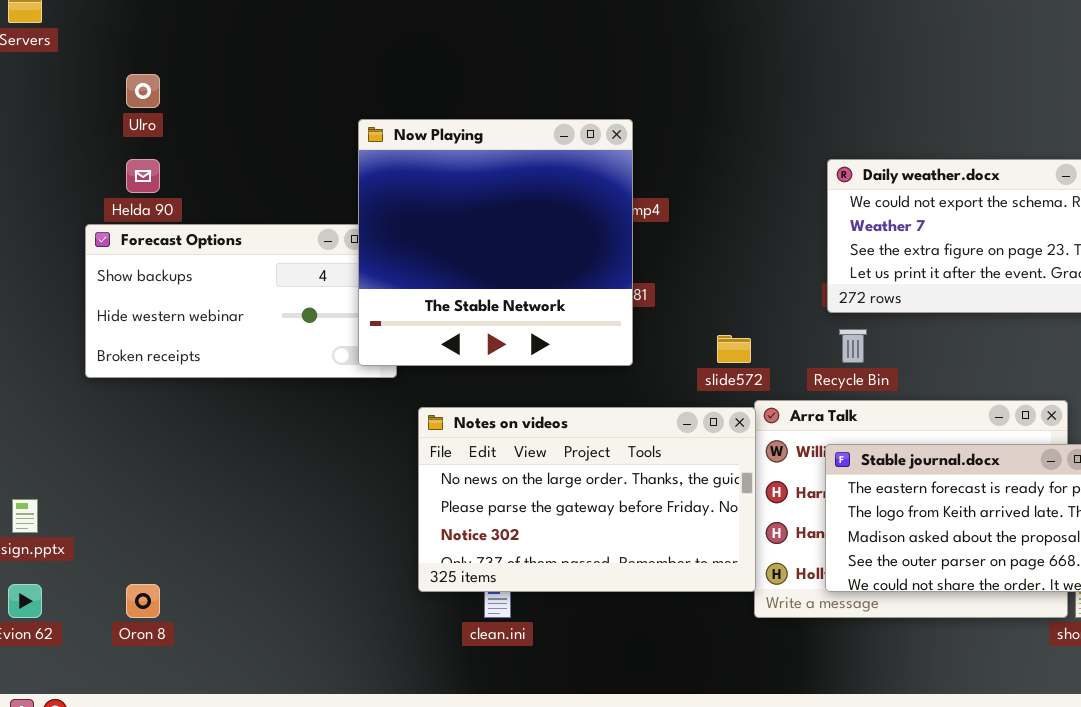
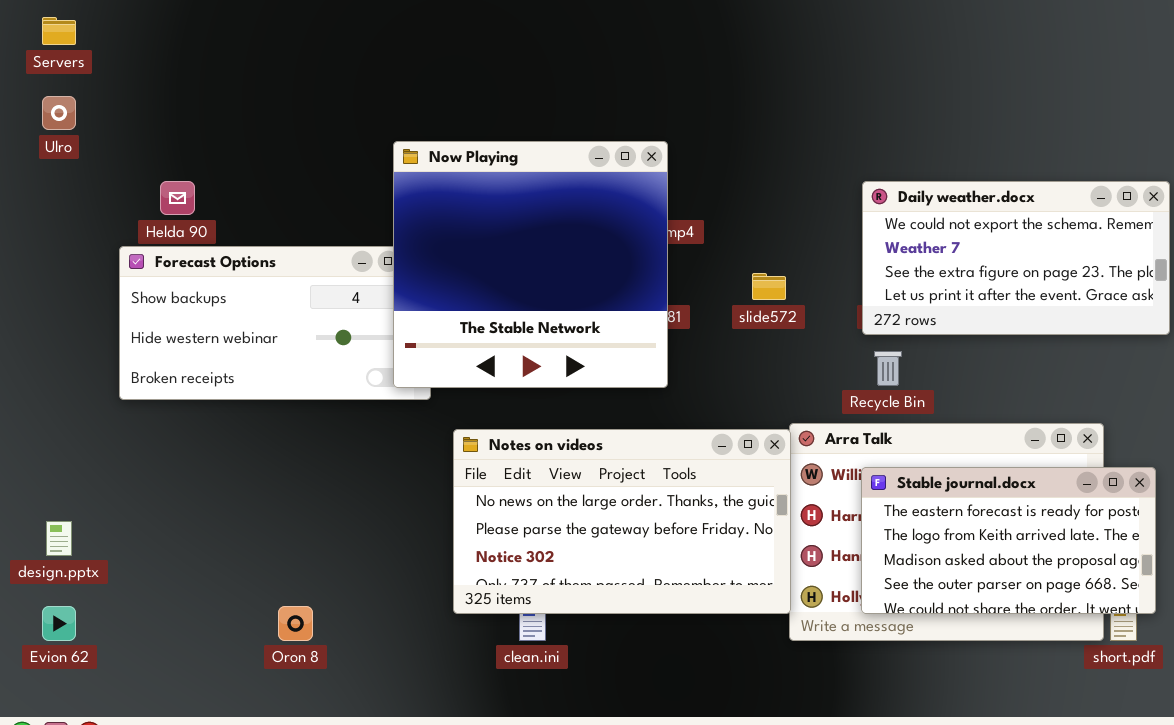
Ulro: [126,74,160,108] -> [42,96,76,130], moved
slide572: [717,335,751,363] -> [752,273,786,300], moved
Oron 8: [126,584,160,618] -> [278,606,313,641], moved

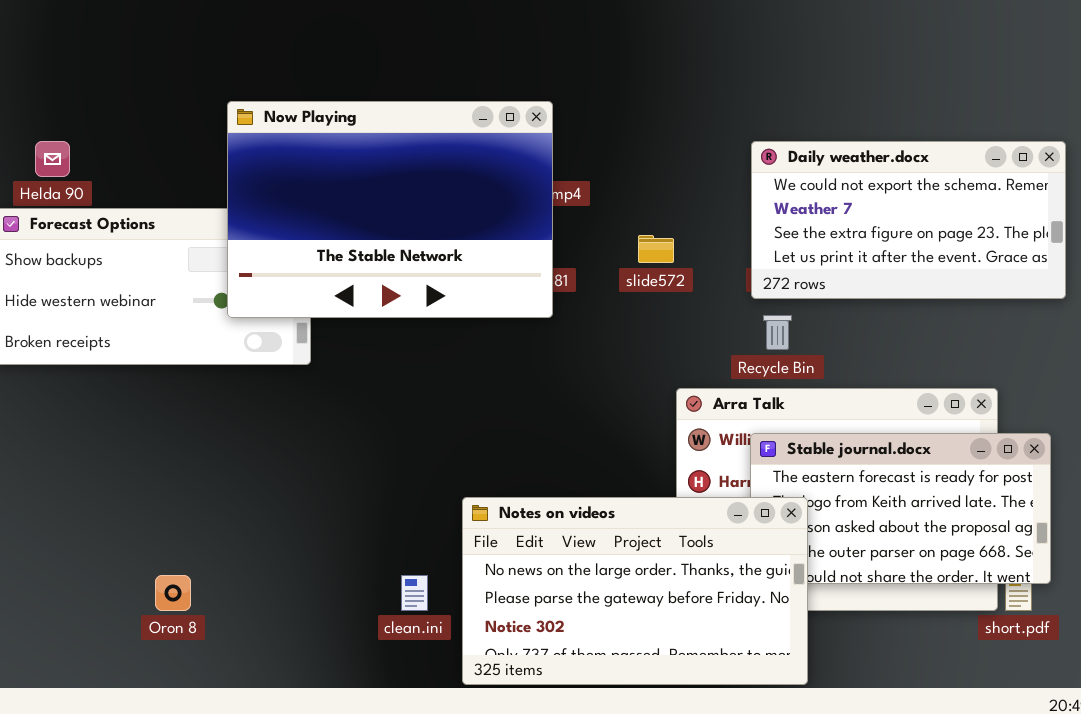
Now Playing: [393,141,668,388] -> [227,101,553,318], resized
Notes on videos: [453,429,791,614] -> [462,497,808,685], moved

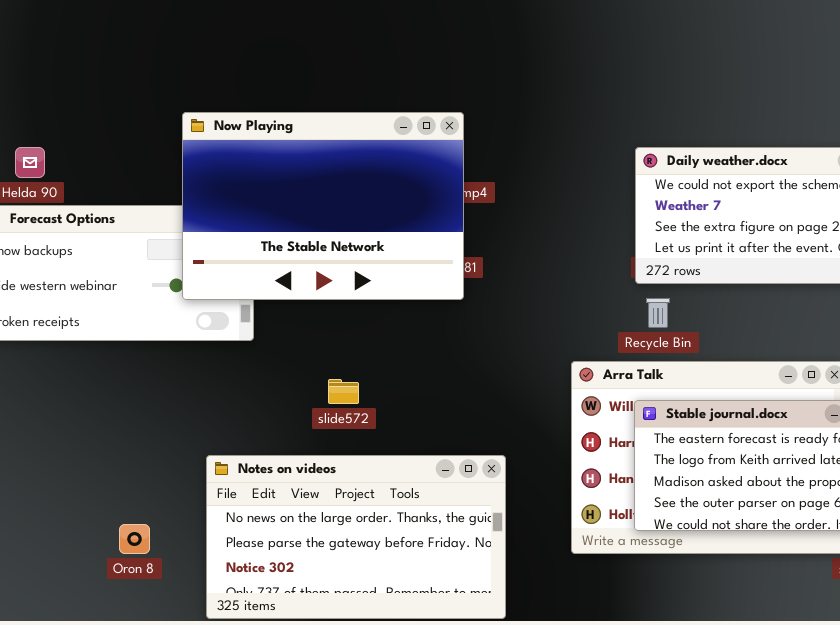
slide572: [638,235,674,263] -> [328,379,359,404], moved
Notes on videos: [462,497,808,685] -> [206,455,506,619], moved

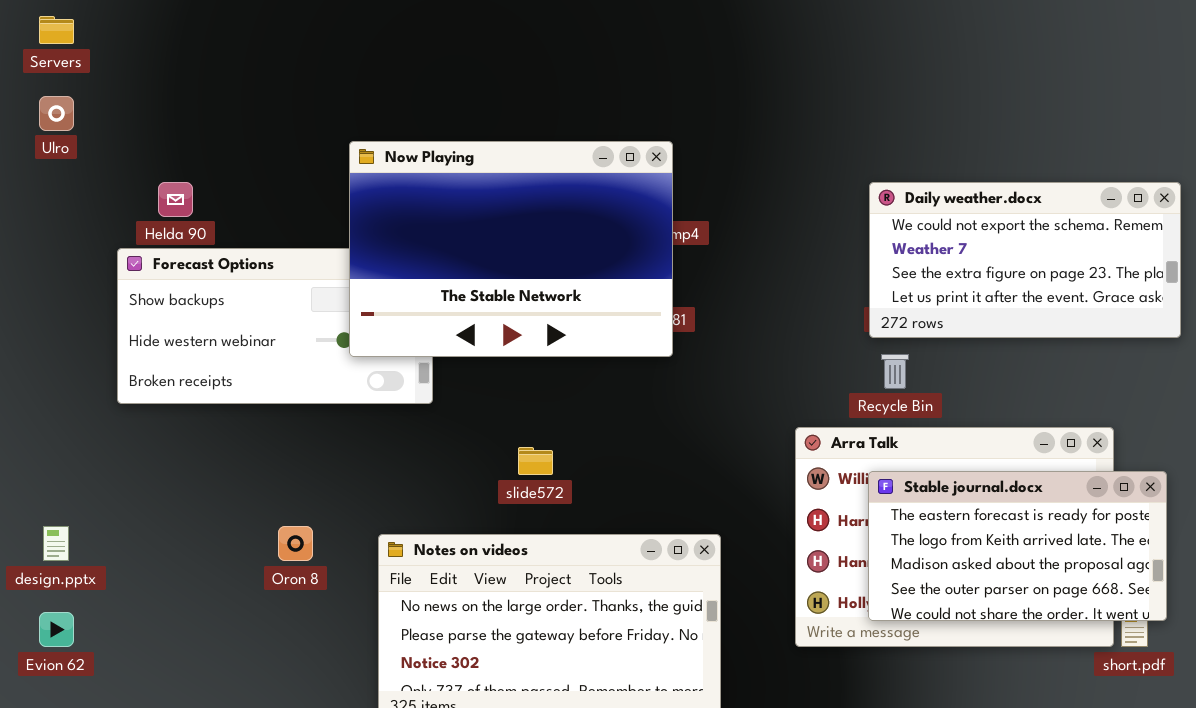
Oron 8: [119,524,150,554] -> [278,526,313,561], moved

